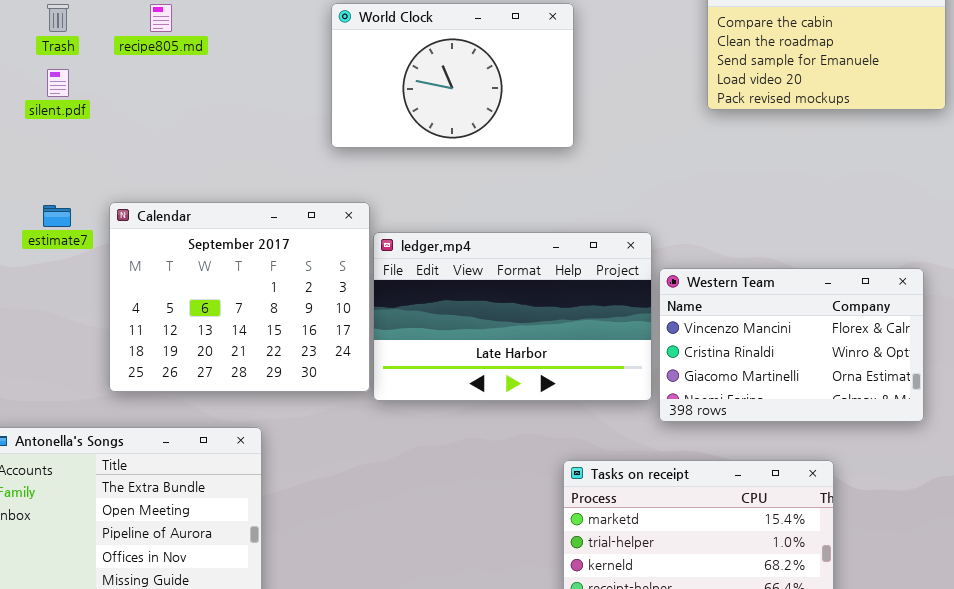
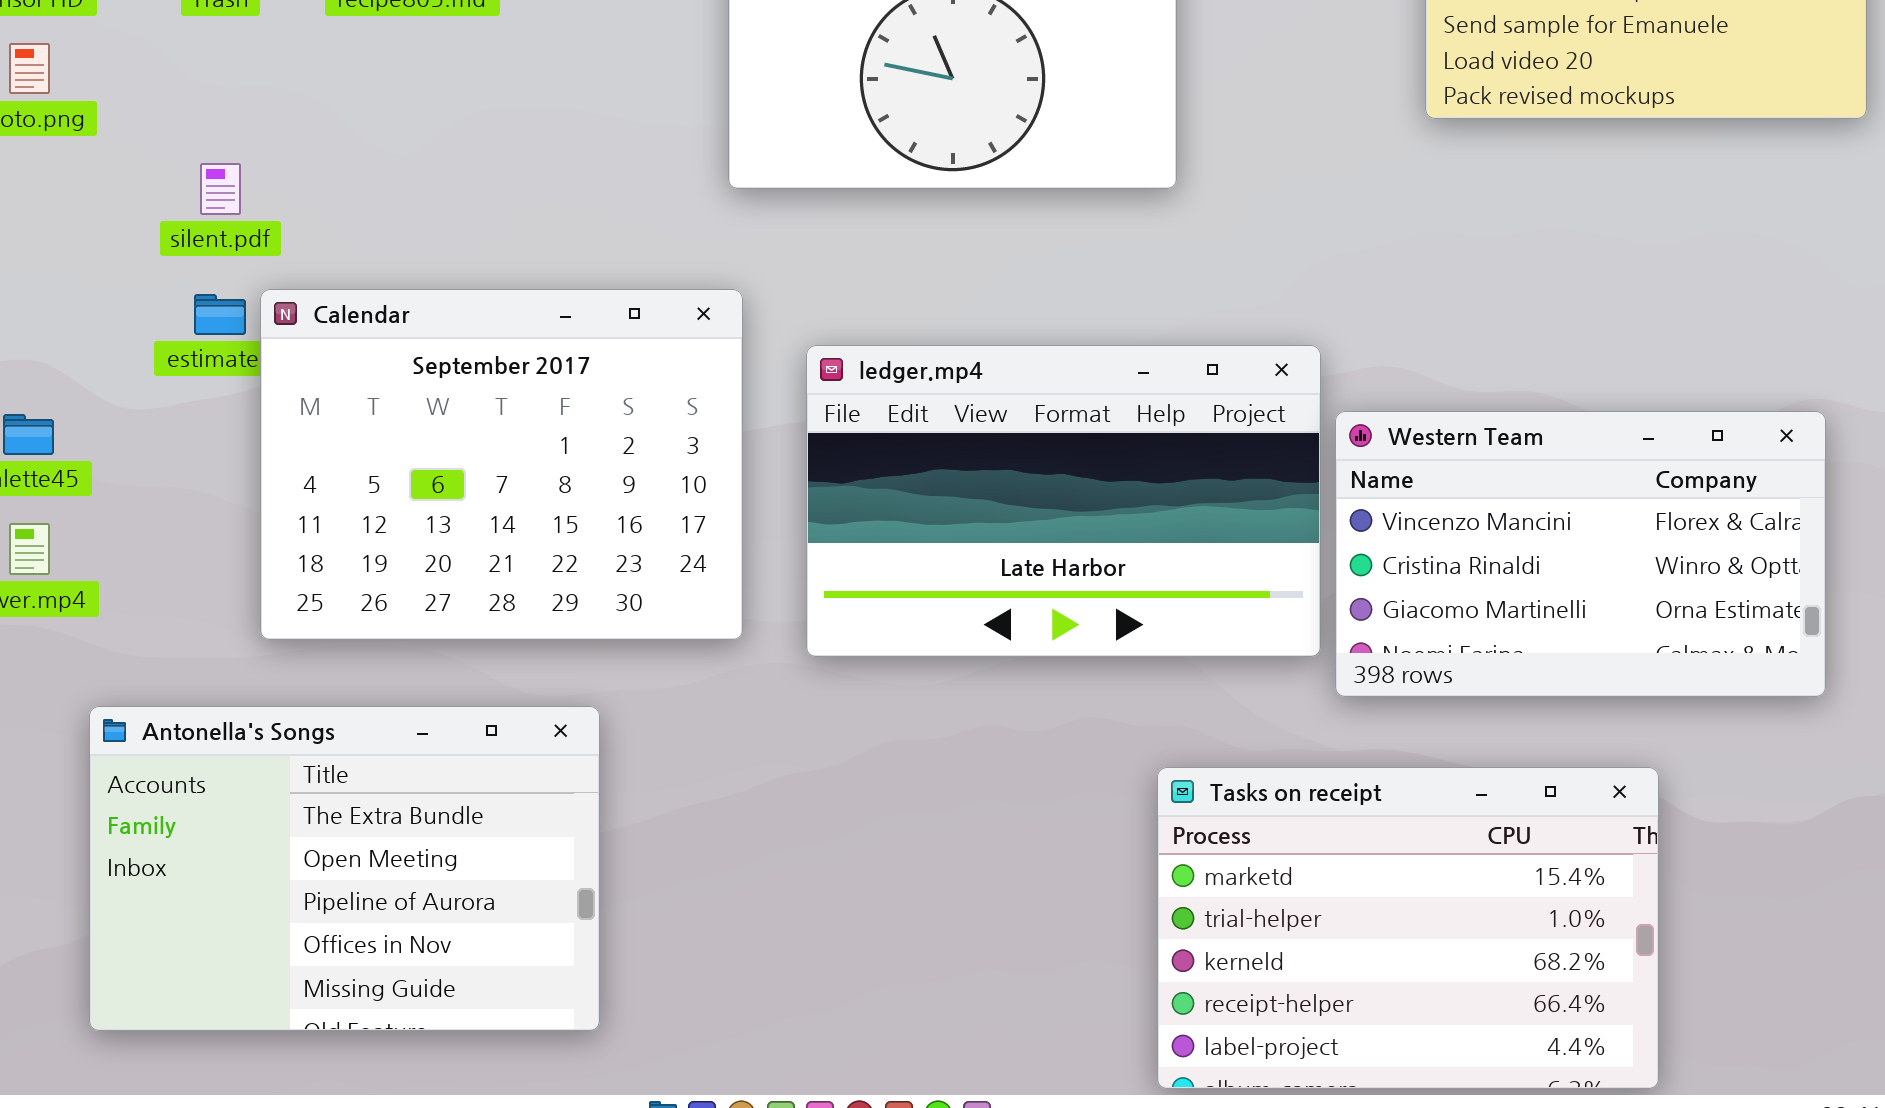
silent.pdf: [47,69,69,97] -> [200,163,241,215], moved
Calendar: [109,202,370,392] -> [260,289,743,640], moved

